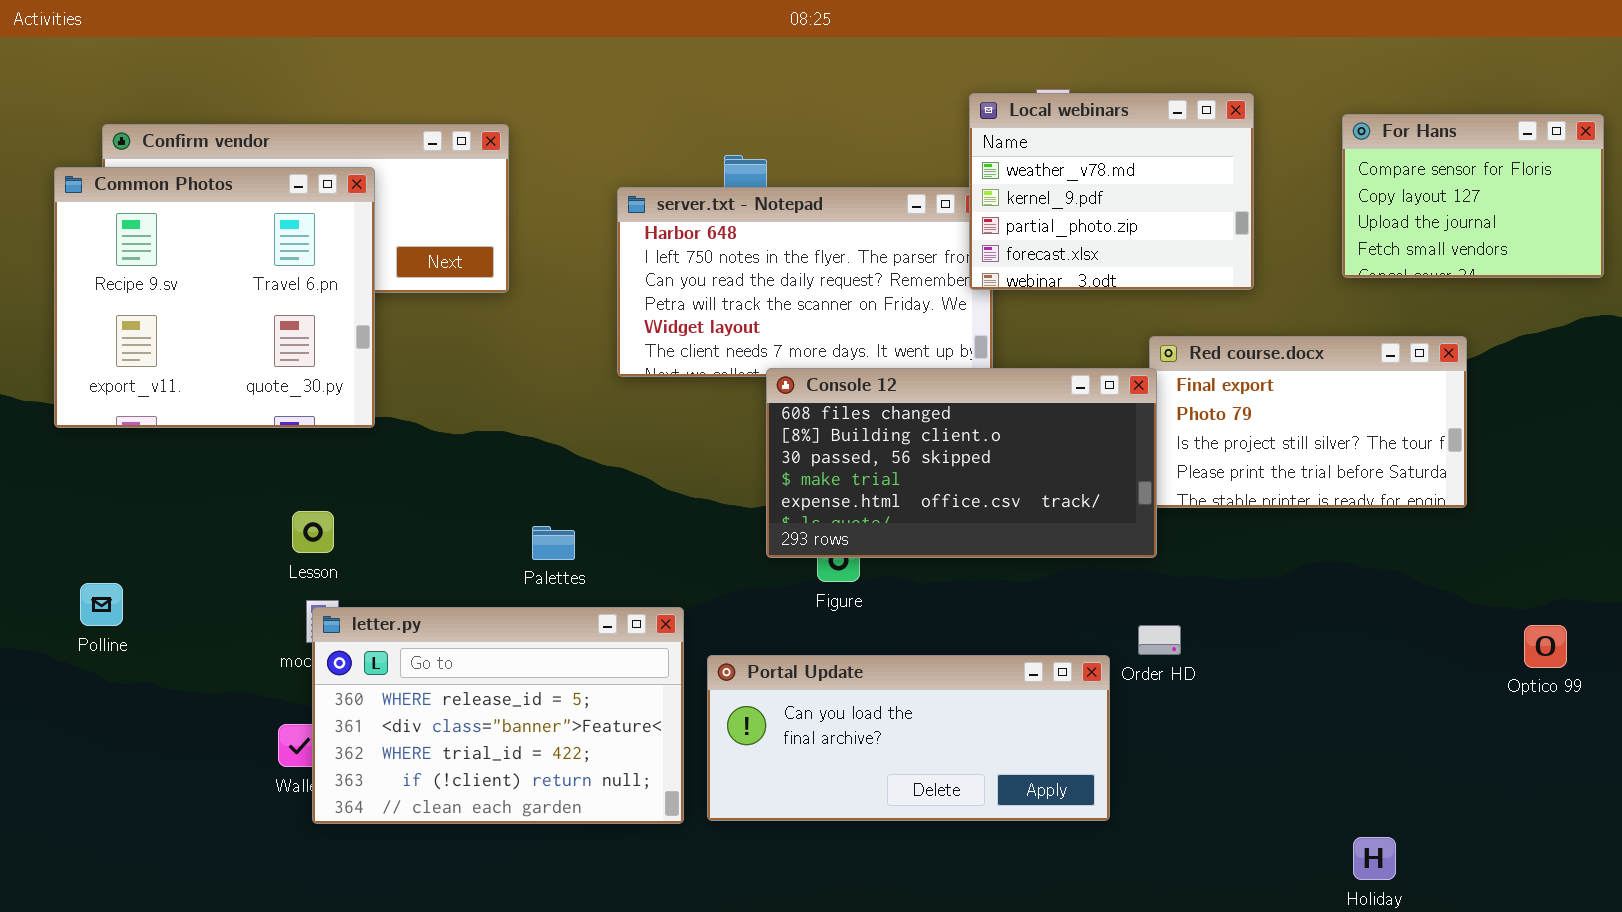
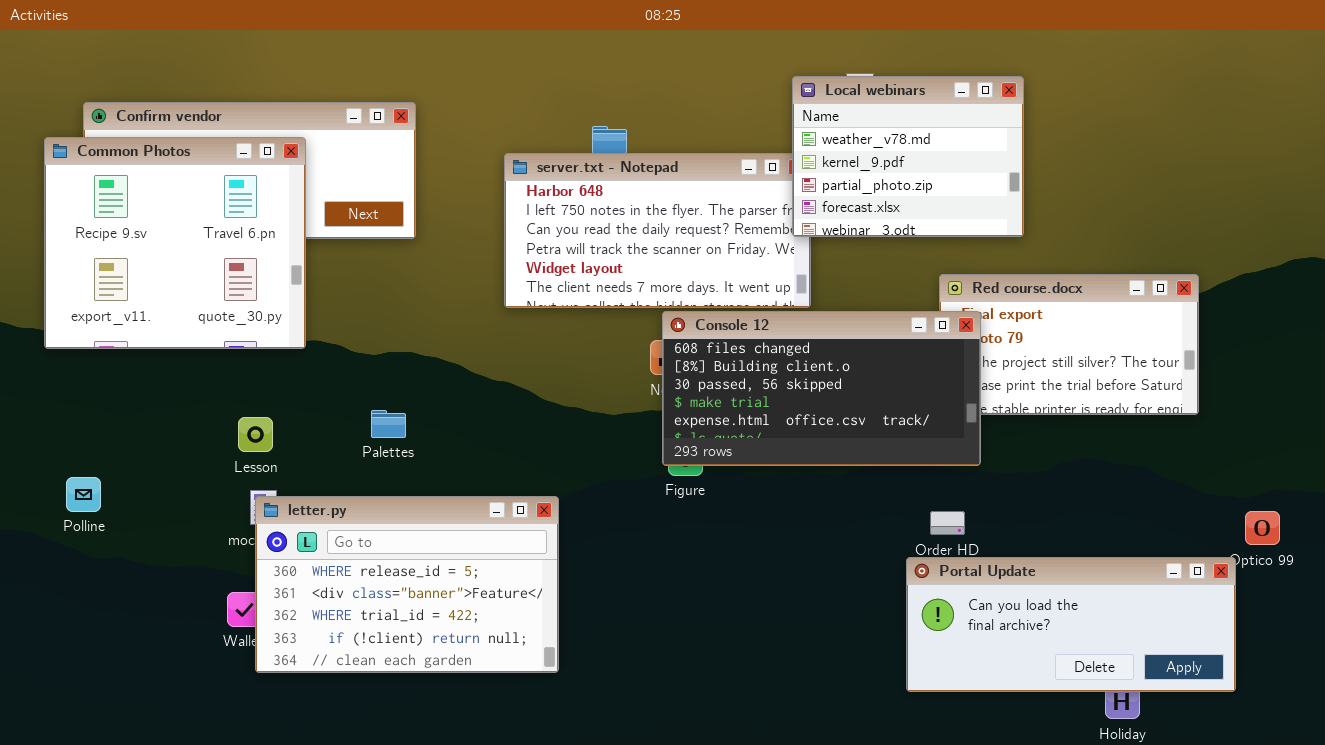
For Hans: [1342,114,1604,278] -> none, closed
Console 12: [766,368,1157,558] -> [662,311,981,466], moved
Palettes: [532,526,575,560] -> [371,410,406,438], moved
Portal Update: [707,655,1110,821] -> [906,557,1236,692], moved

